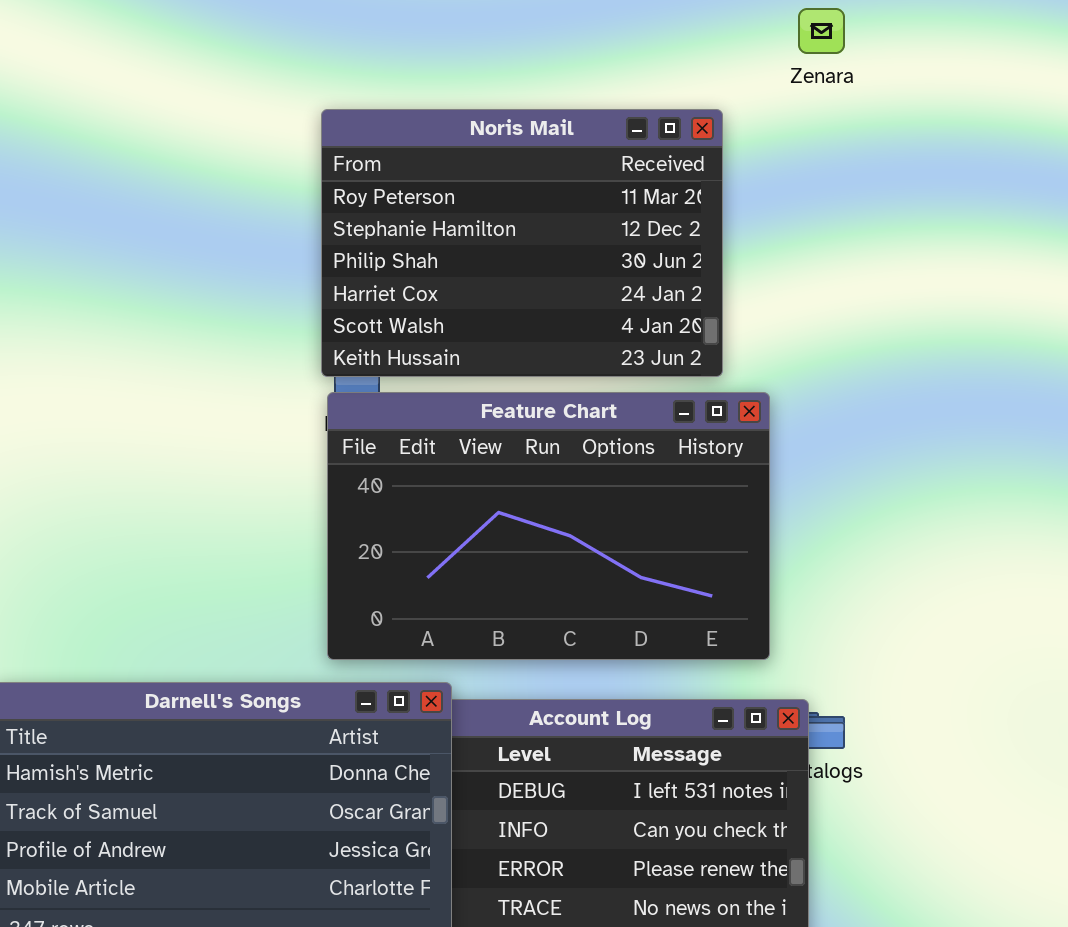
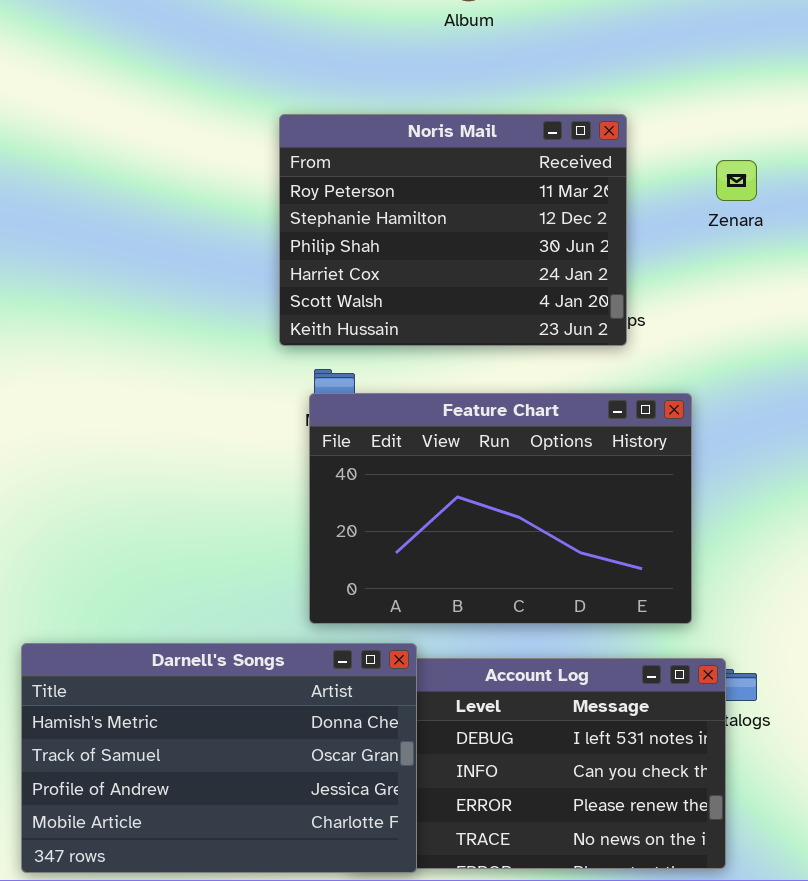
Zenara: [798,8,845,54] -> [716,160,757,201], moved
Noris Mail: [321,109,723,377] -> [279,114,627,346], moved

